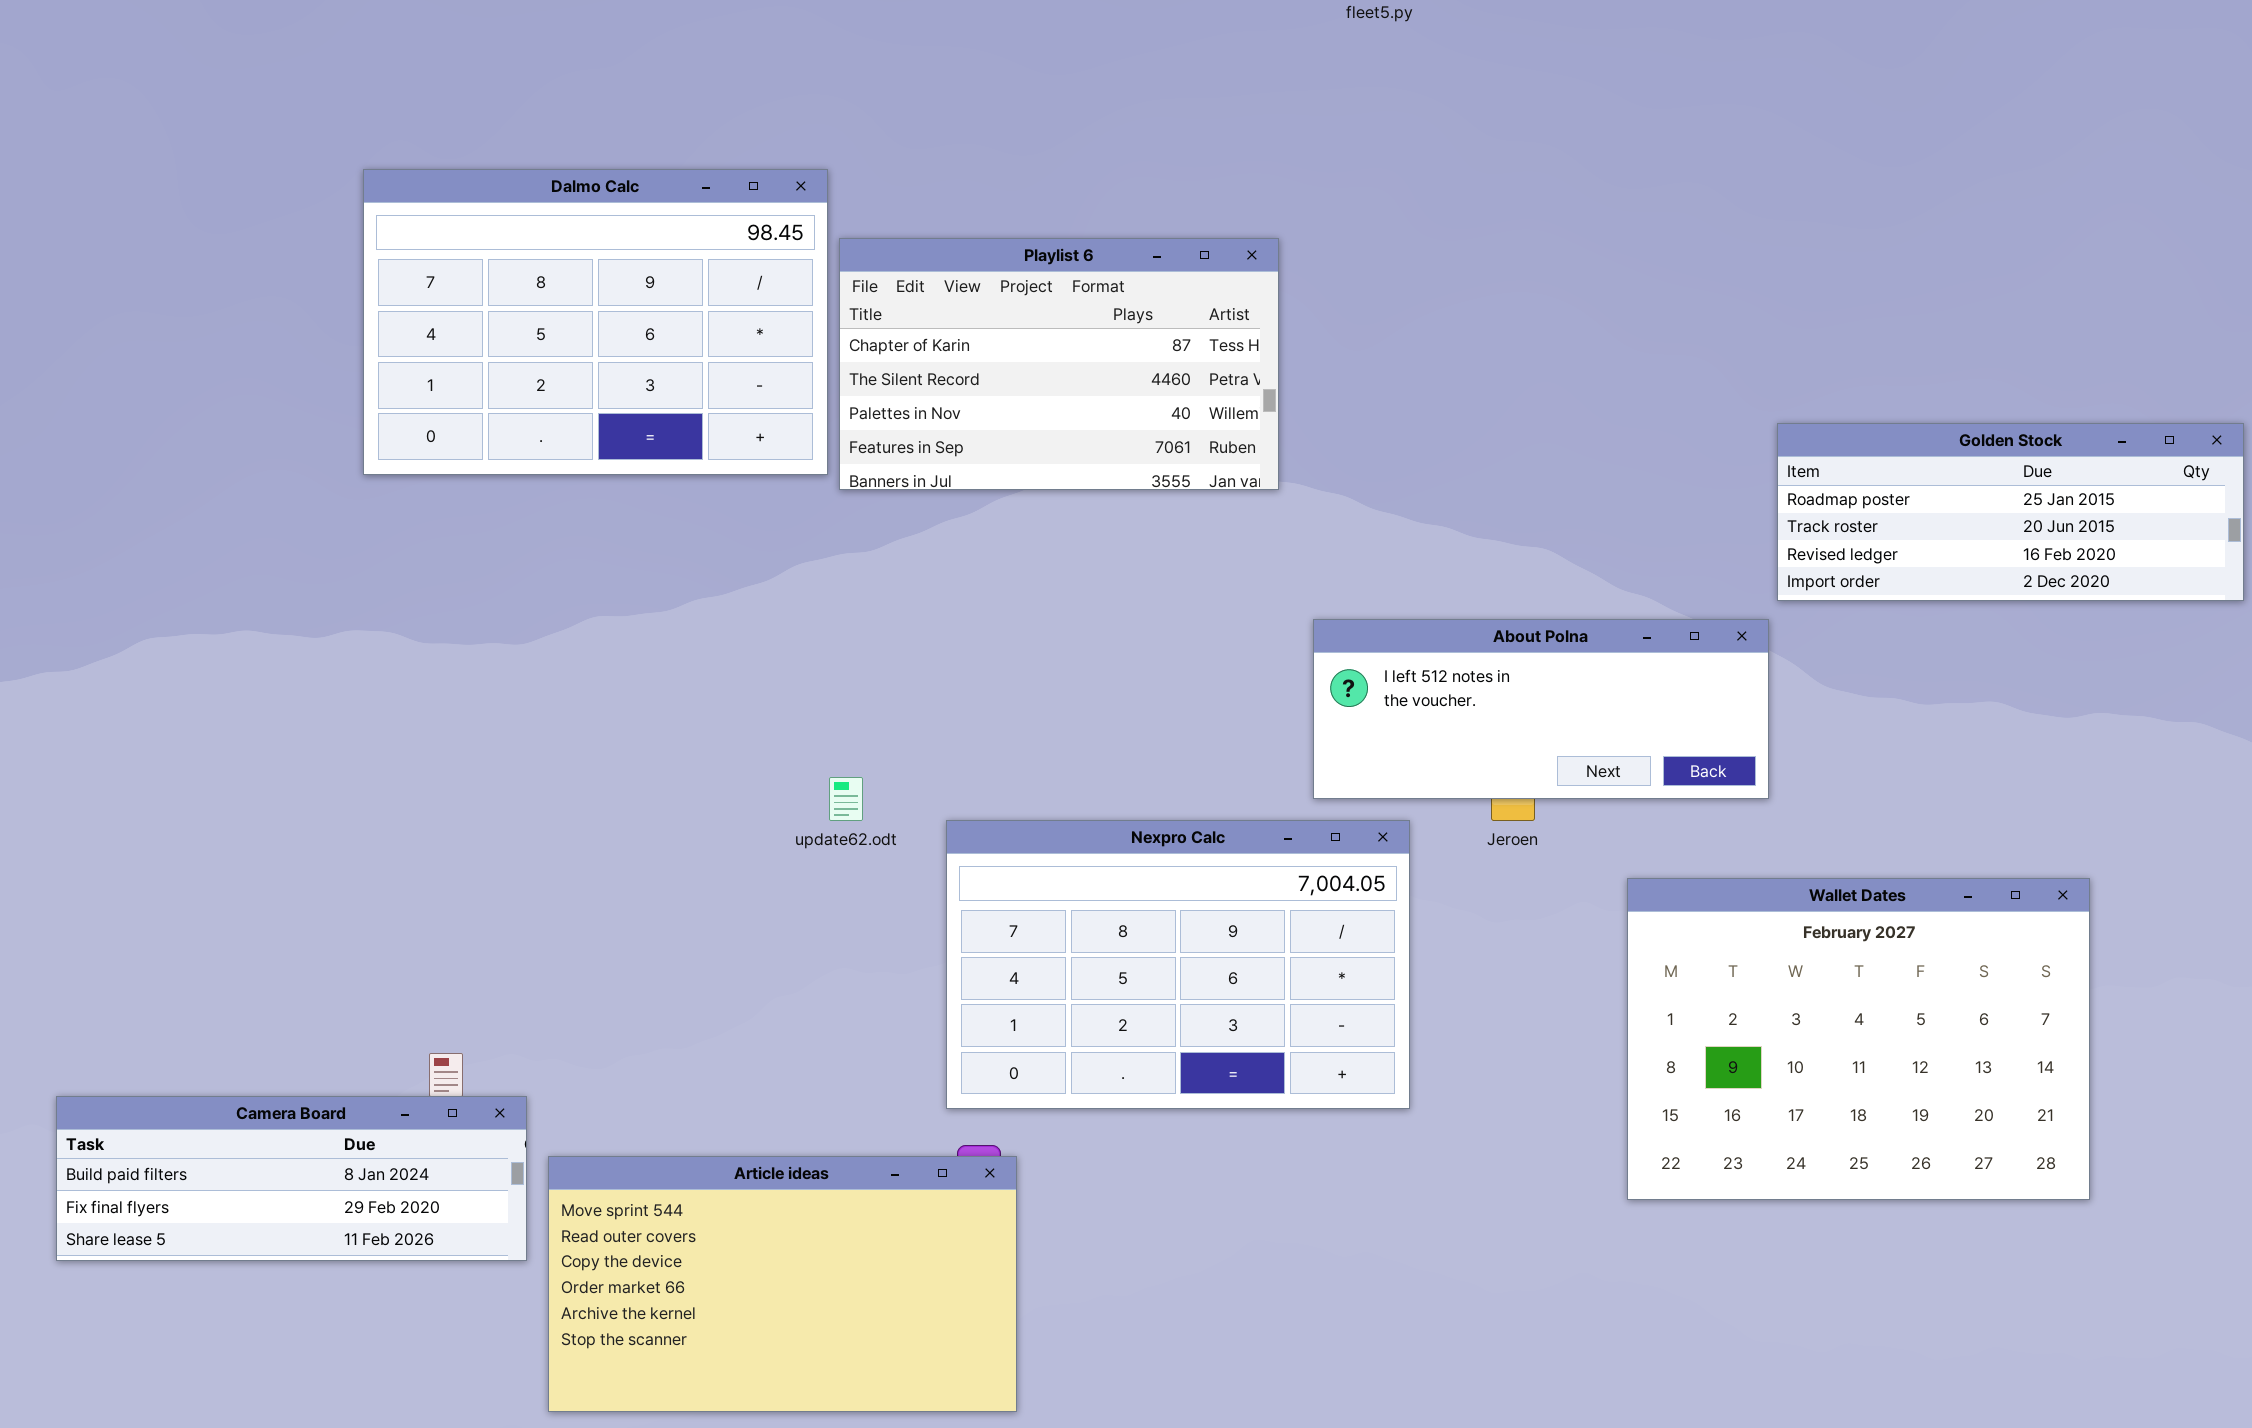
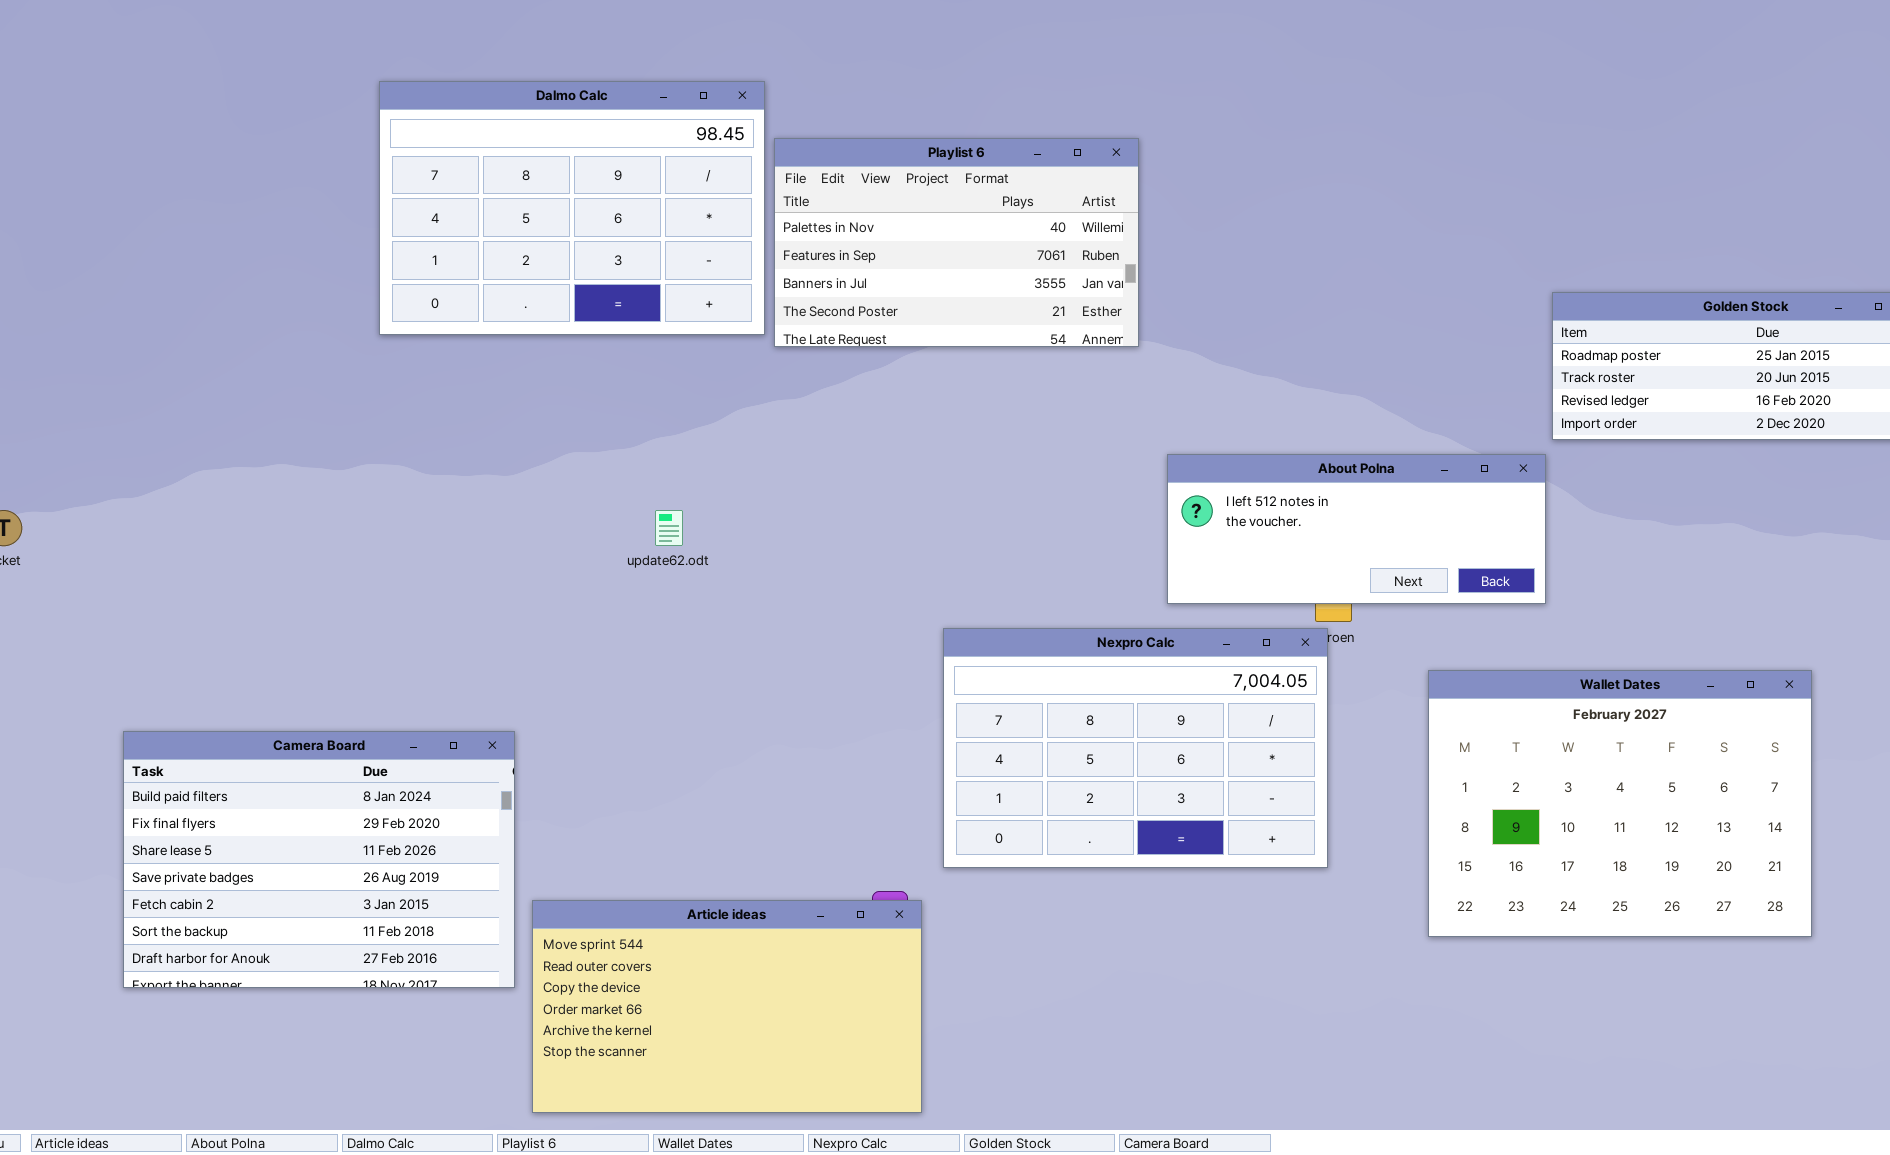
Playlist 6: [839,238,1279,490] -> [774,138,1139,347], scrolled down 2 rows
update62.odt: [829,777,863,821] -> [655,510,683,546], moved
Nexpro Calc: [946,820,1410,1109] -> [943,628,1328,868], moved
Camera Board: [56,1096,527,1261] -> [123,731,515,988], resized

